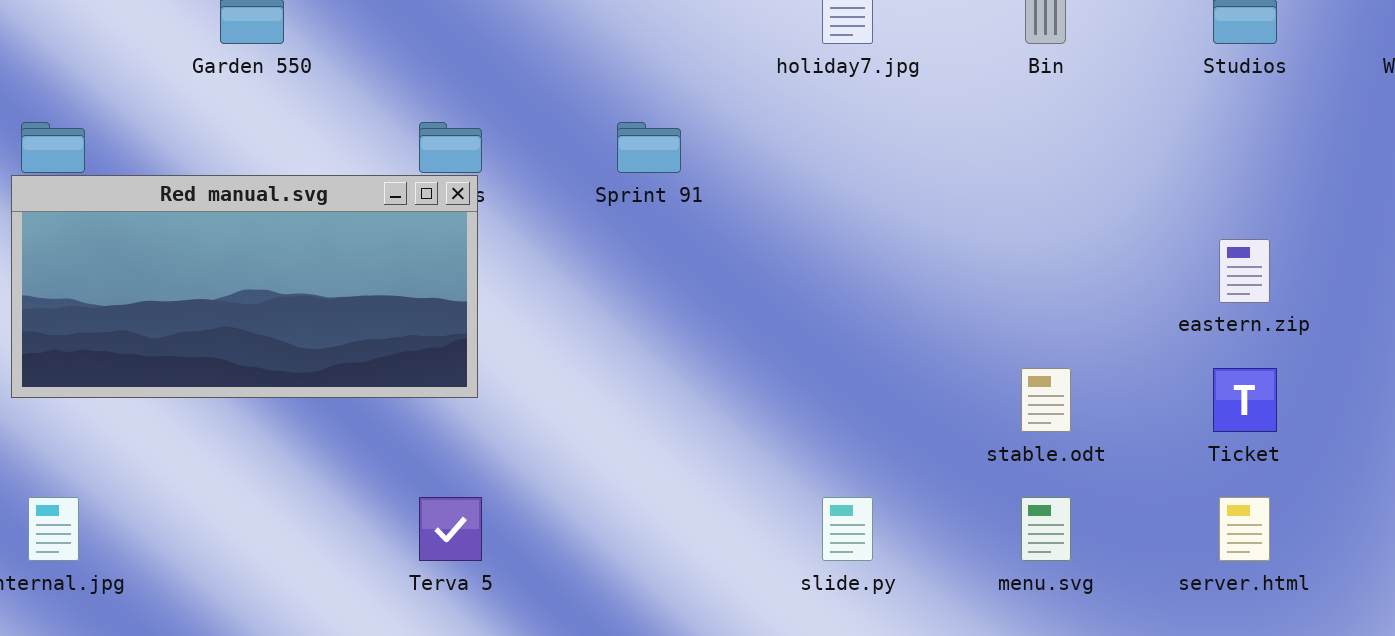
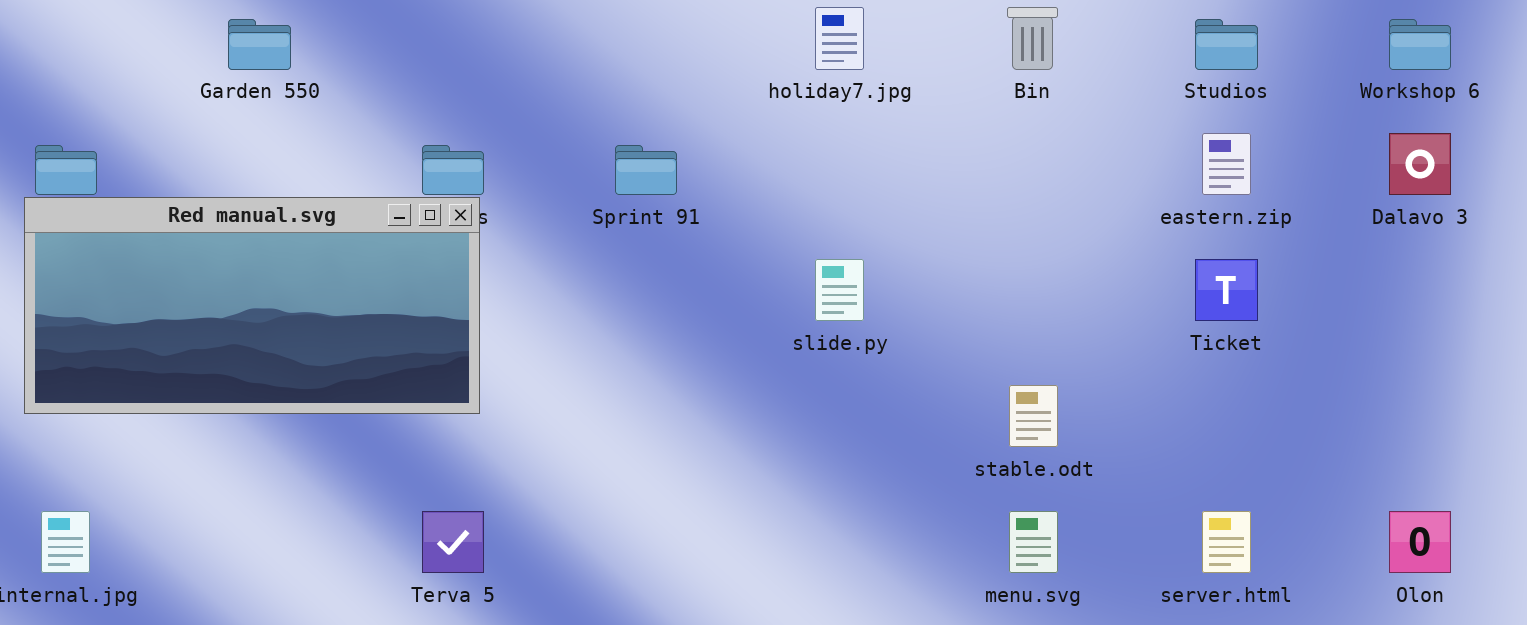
eastern.zip: [1219,239,1270,303] -> [1202,133,1251,195], moved
Ticket: [1213,368,1277,432] -> [1195,259,1258,321], moved
slide.py: [822,497,873,561] -> [815,259,864,321], moved

